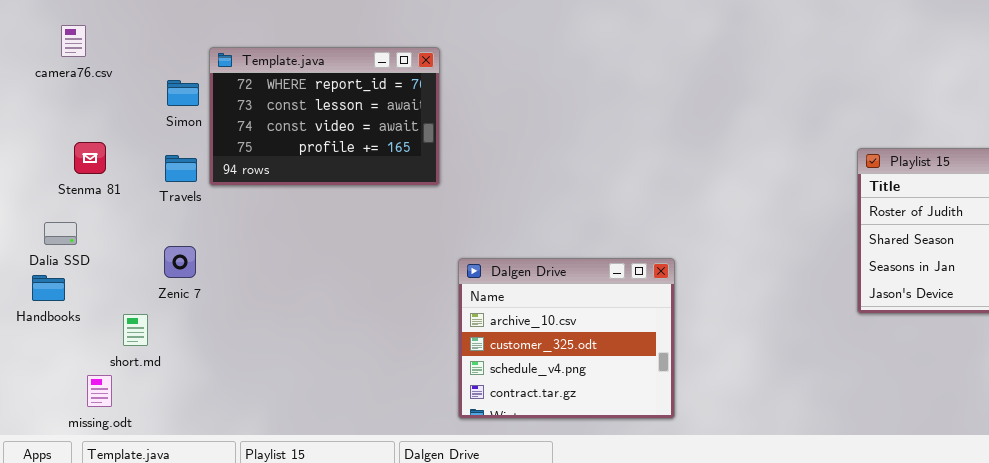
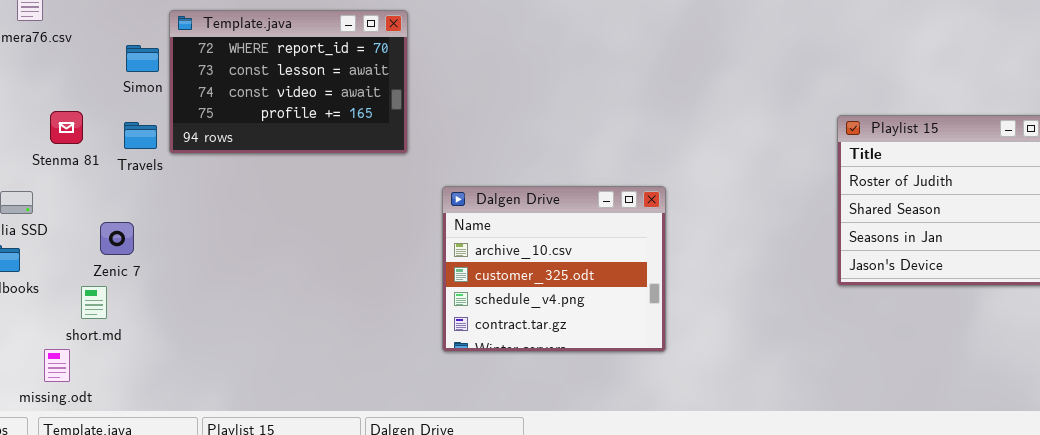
Stenma 81: [74,142,106,174] -> [50,111,83,144], moved
Zenic 7: [164,246,196,278] -> [100,222,134,255], moved
Dalgen Drive: [458,258,675,419] -> [442,186,666,352], moved

